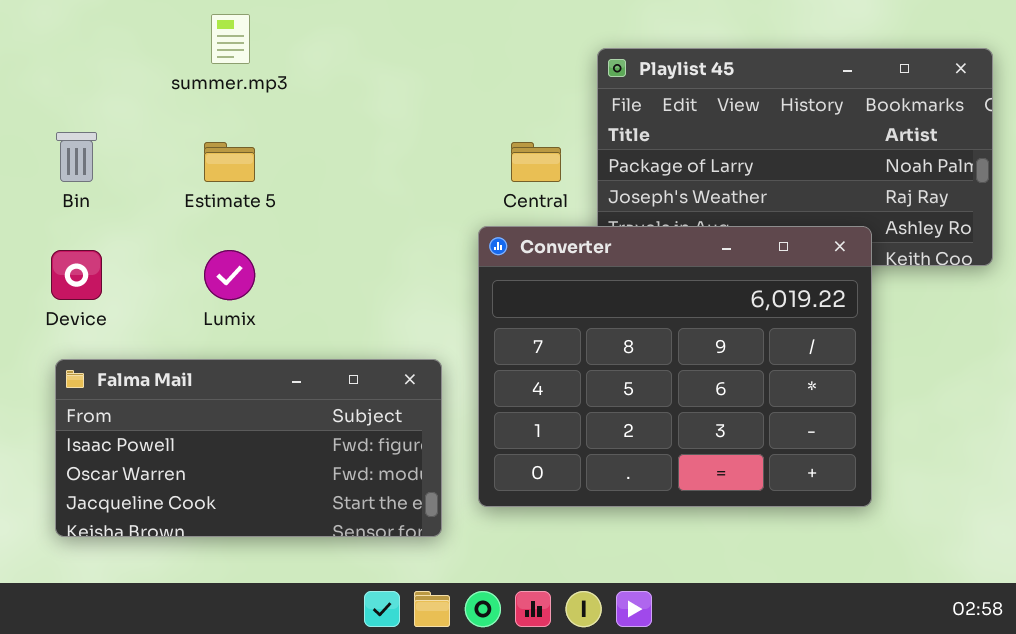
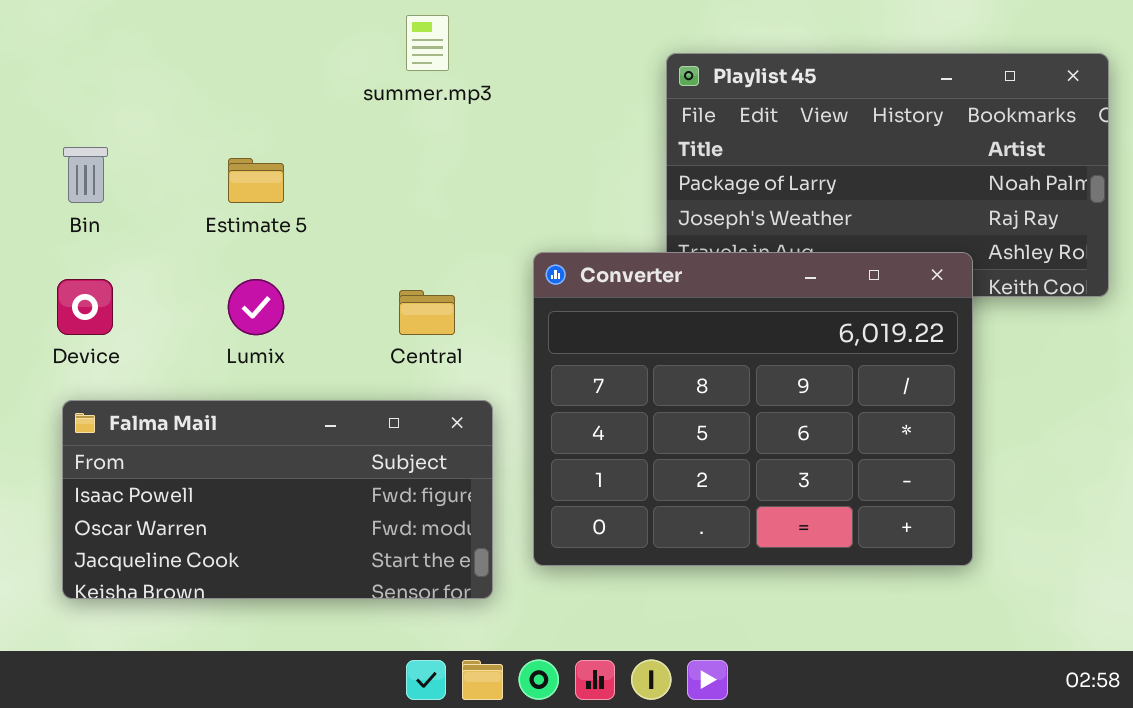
summer.mp3: [211,14,250,64] -> [406,15,449,71], moved
Central: [511,142,561,182] -> [399,290,455,335], moved

